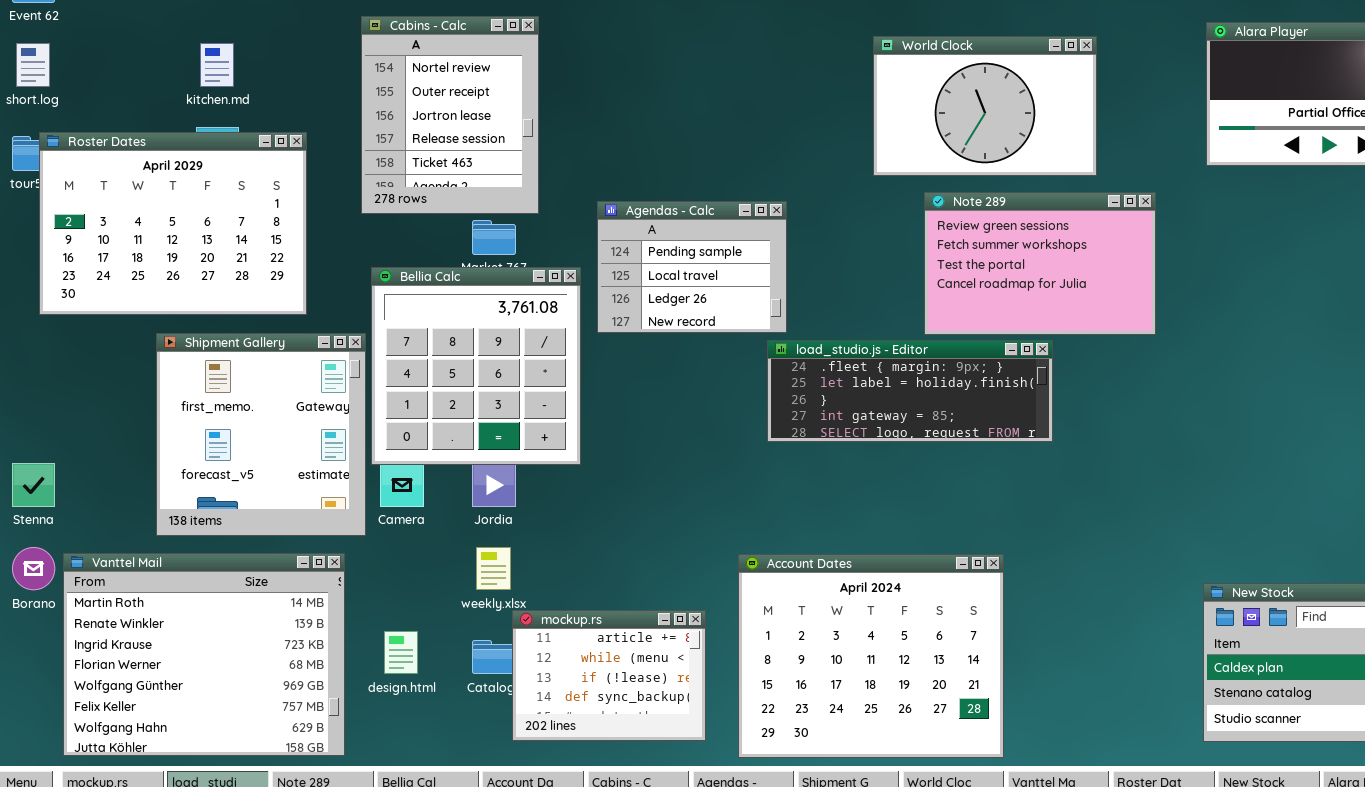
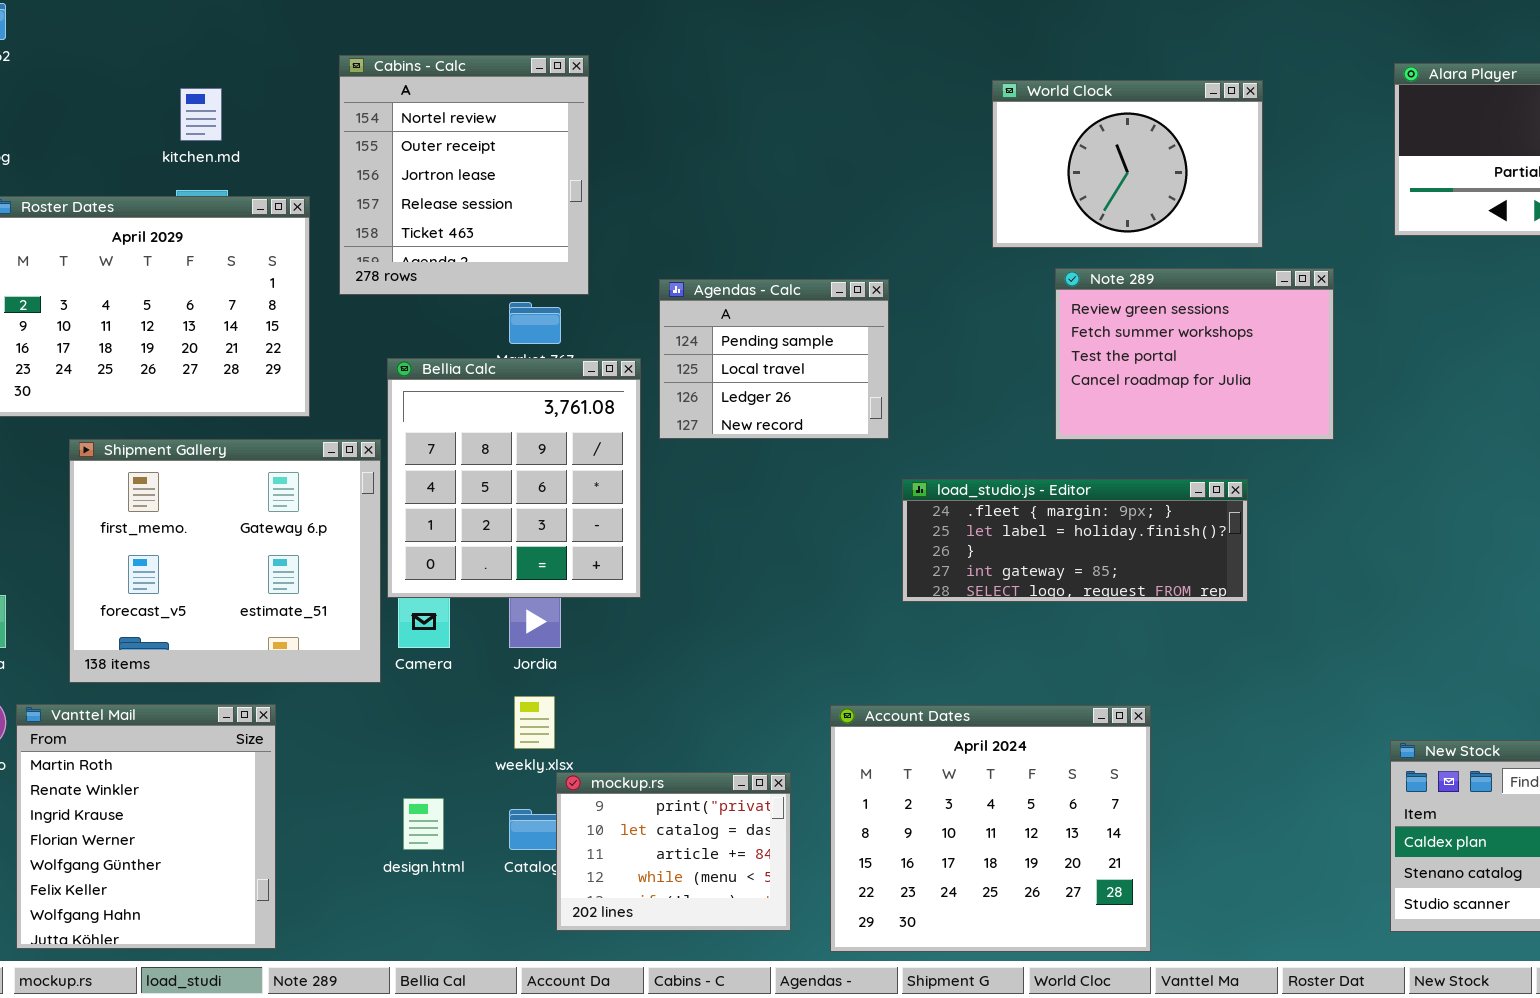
Cabins - Calc: [361,16,539,214] -> [339,55,589,295], resized
Shipment Gallery: [156,333,366,536] -> [69,439,381,683], resized
load_studio.js - Editor: [767,340,1053,442] -> [902,479,1248,602], moved
Vanttel Mail: [63,553,345,756] -> [16,704,276,949], resized
mockup.rs: [512,610,706,741] -> [556,772,791,931], scrolled up 2 rows

